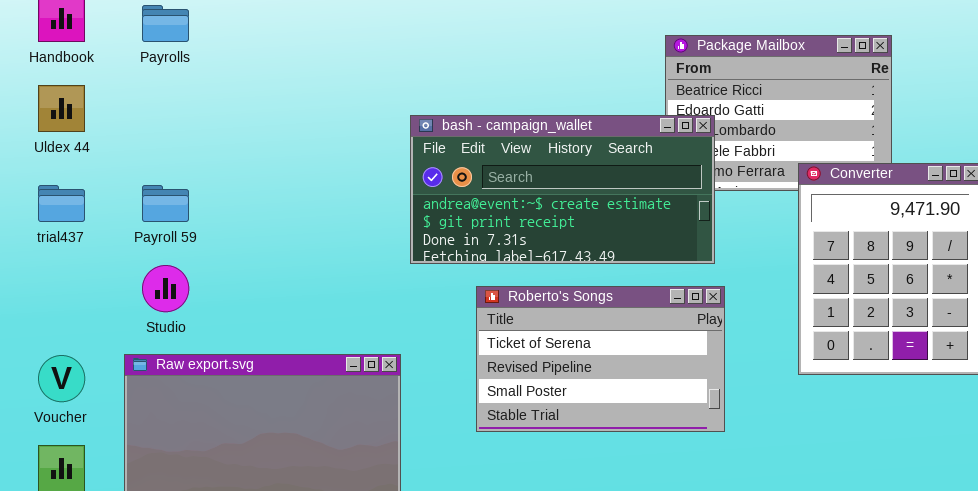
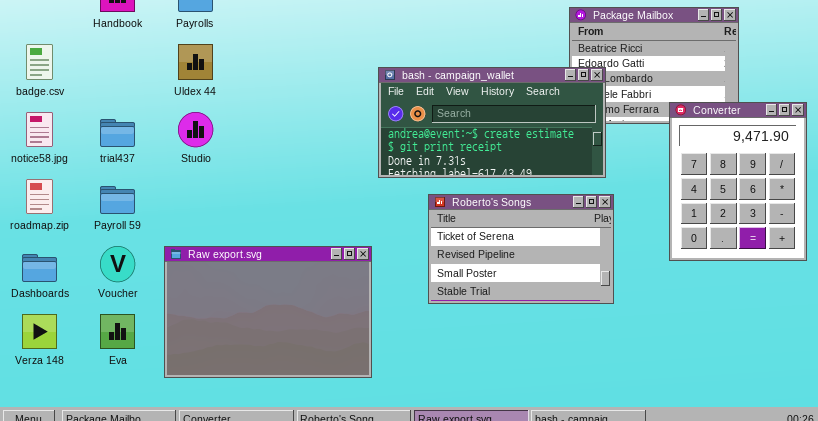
Uldex 44: [38,85,85,132] -> [178,44,213,80], moved
Payroll 59: [142,185,189,222] -> [100,186,135,214], moved
Studio: [142,265,189,312] -> [178,112,213,147], moved

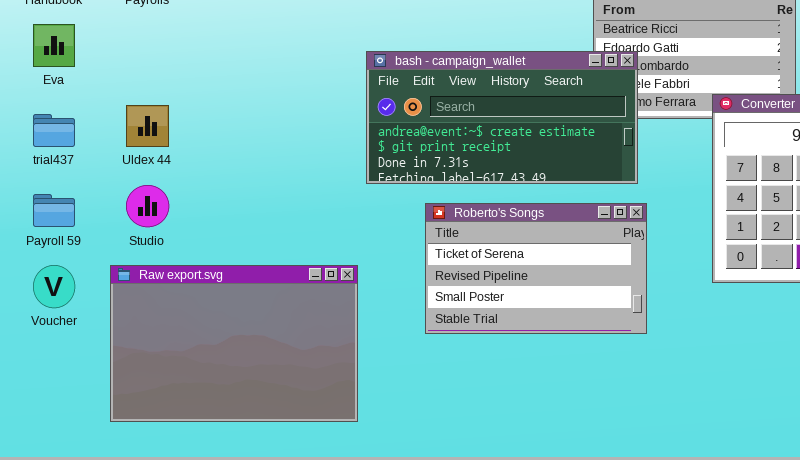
Uldex 44: [178,44,213,80] -> [126,105,169,147], moved
Studio: [178,112,213,147] -> [126,185,169,227], moved
Eva: [100,314,135,349] -> [33,24,75,67], moved

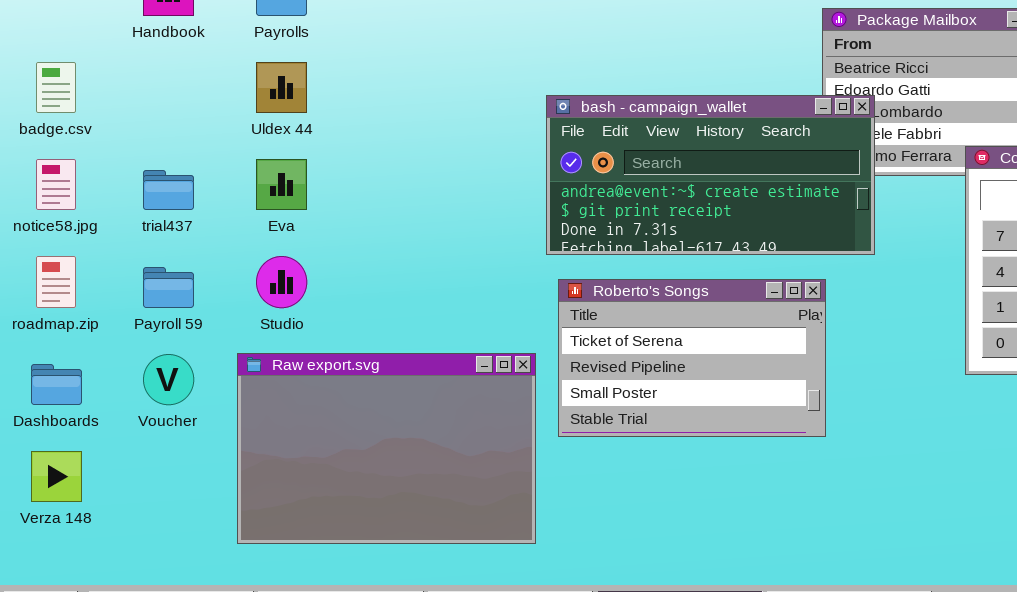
Eva: [33,24,75,67] -> [256,159,307,210], moved
Uldex 44: [126,105,169,147] -> [256,62,307,113], moved
Roberto's Songs: [425,203,647,334] -> [558,279,826,437], moved

